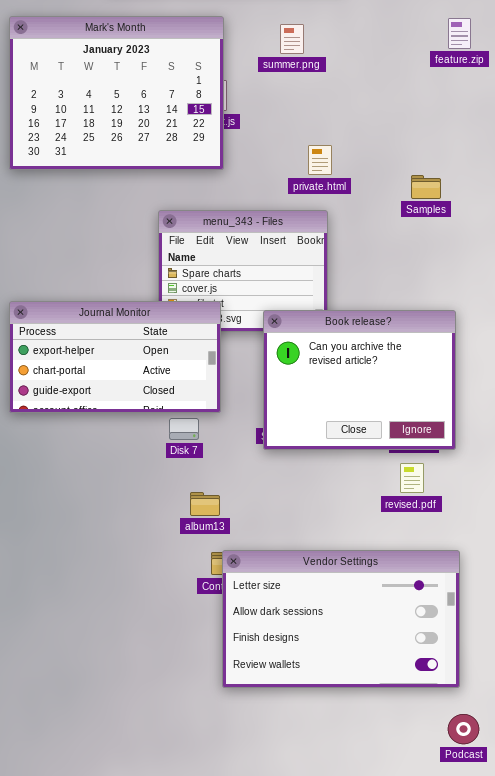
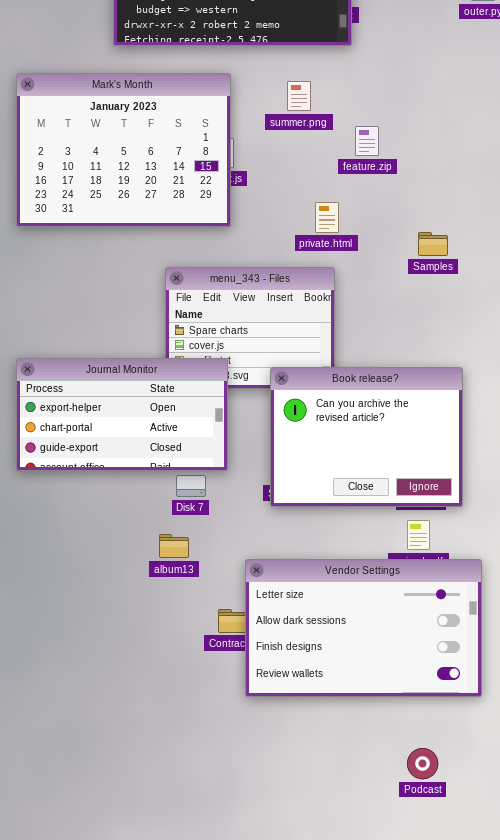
feature.zip: [448,18,471,49] -> [355,126,379,156], moved
album13: [190,492,220,516] -> [159,534,189,558], moved
Vendor Settings: [222,550,460,688] -> [245,559,482,697], moved
Podcast: [448,714,479,744] -> [407,748,438,779], moved

